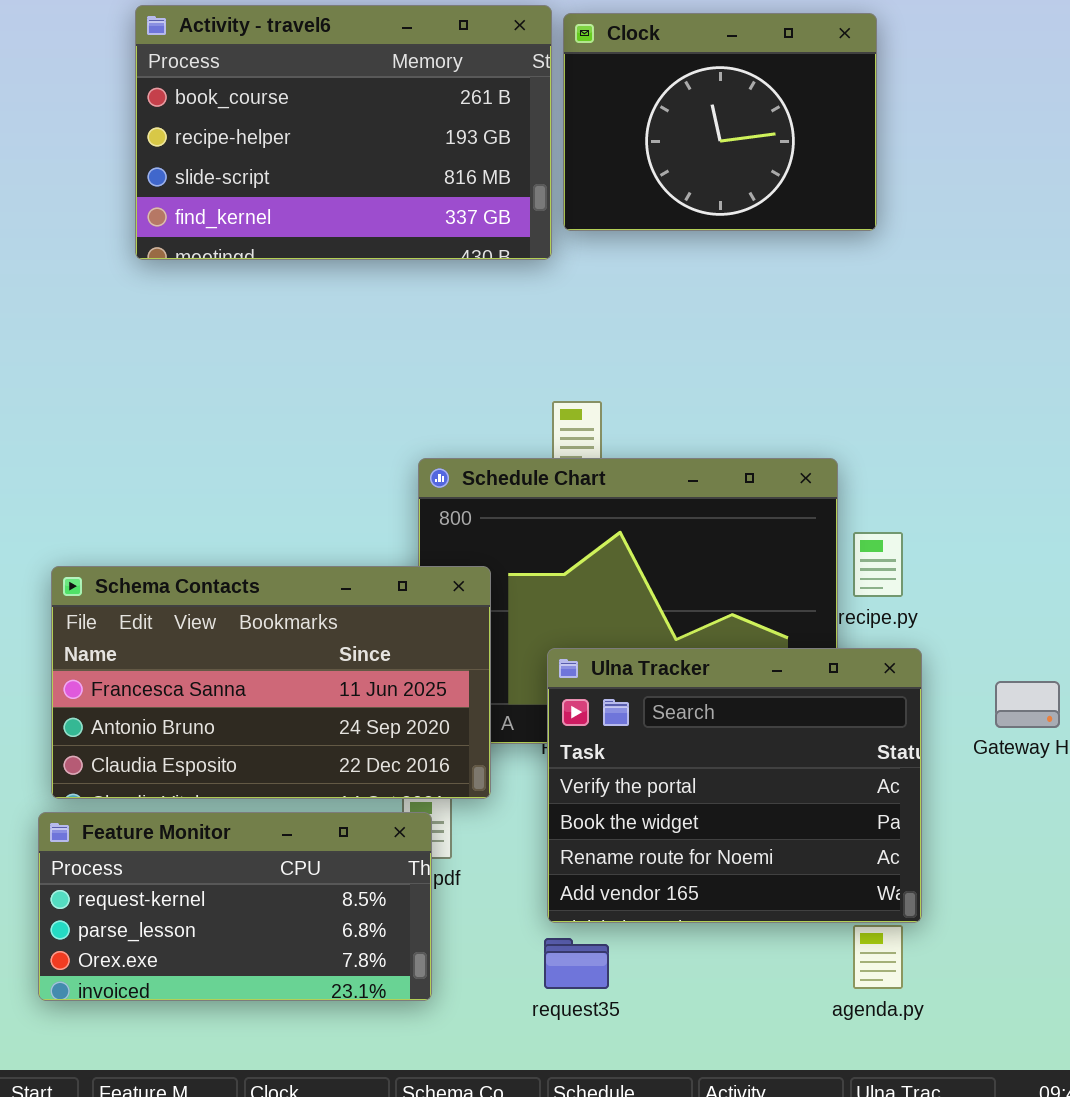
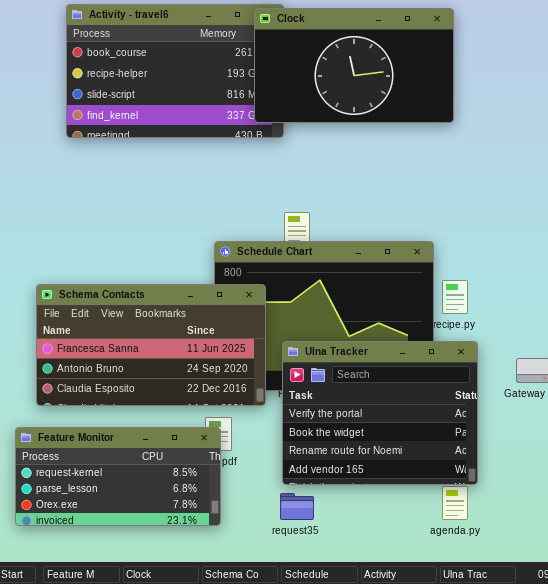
Clock: [563,13,877,231] -> [254,8,454,123], resized
Schema Contacts: [51,566,491,799] -> [36,284,266,406], moved

